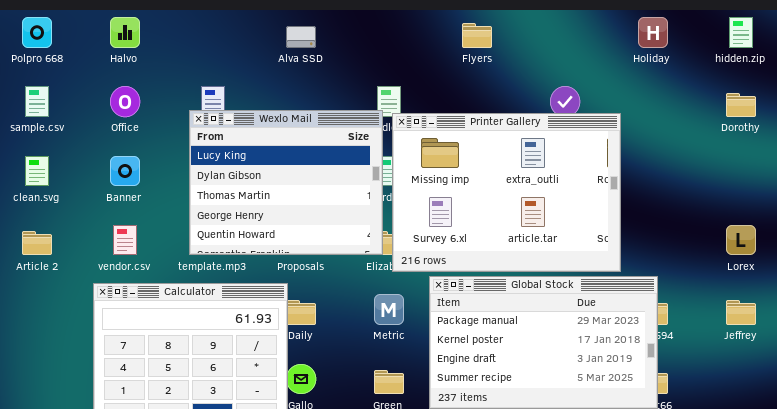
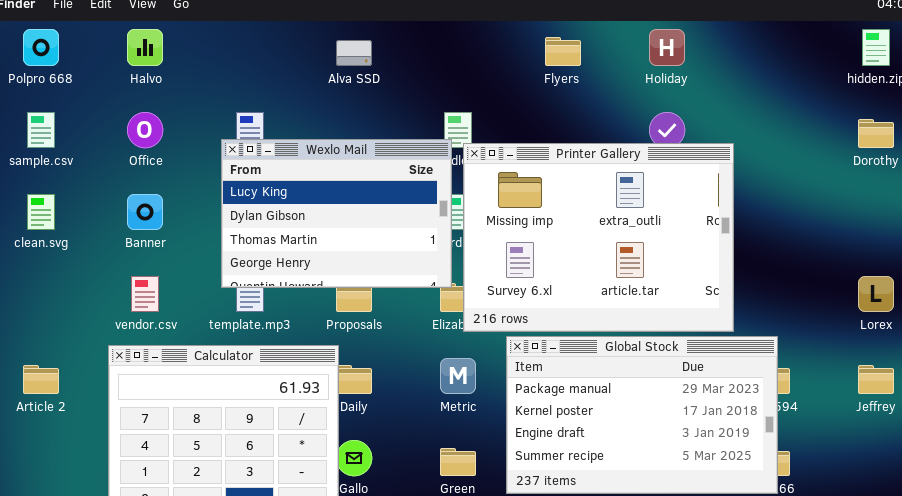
Holiday: [638,17,668,48] -> [649,29,685,66], moved
Wexlo Mail: [189,110,383,255] -> [221,139,452,288], resized
Article 2: [22,231,52,255] -> [23,365,59,394], moved

